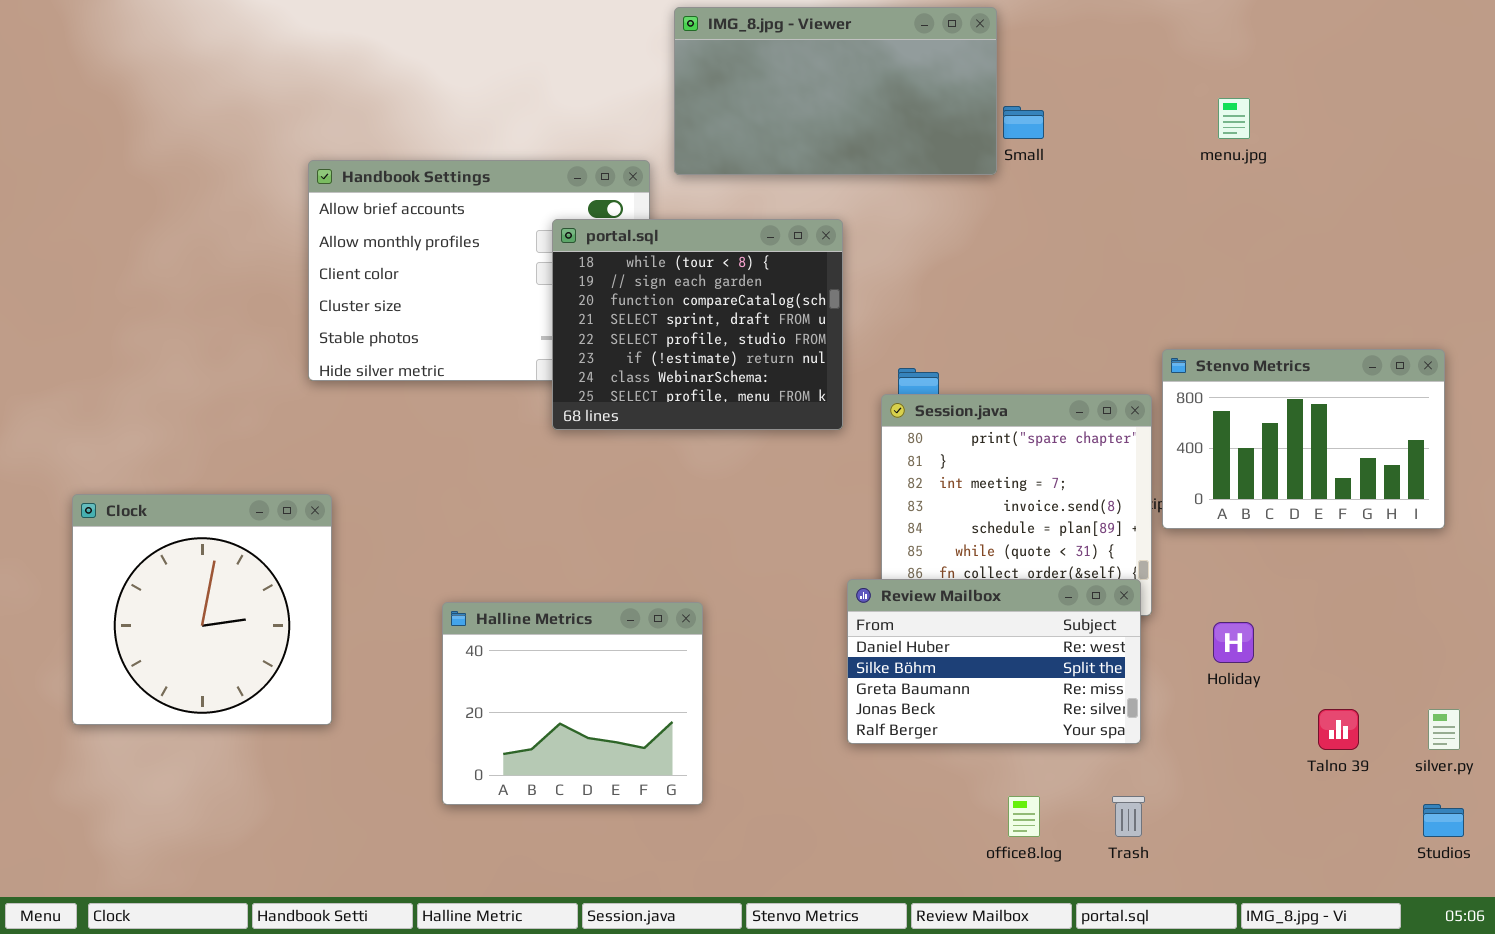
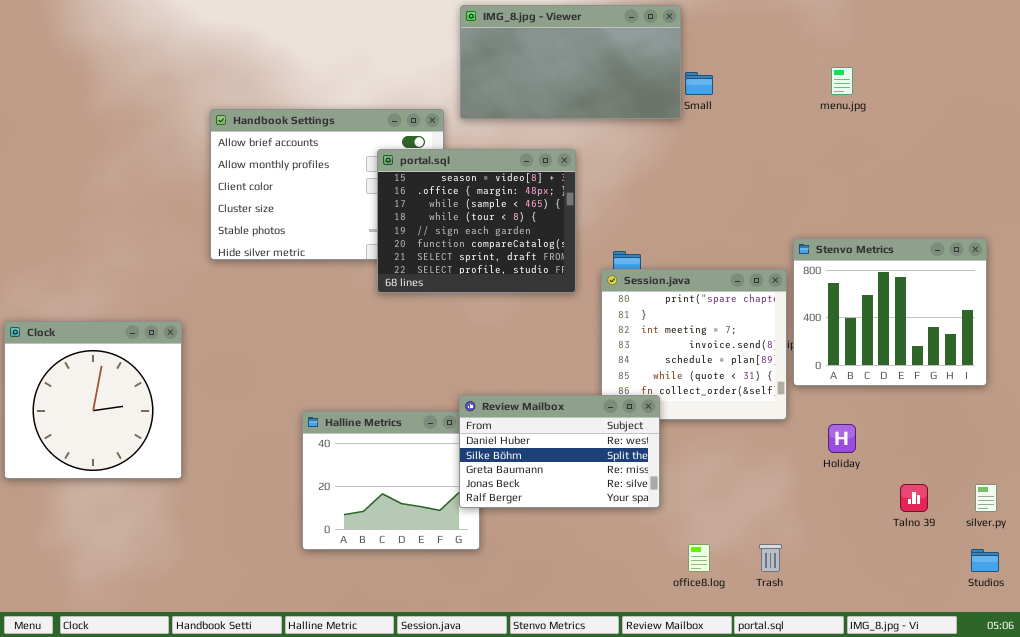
portal.sql: [552,219,843,430] -> [377,149,576,293], scrolled up 3 rows
Stenvo Metrics: [1162,349,1445,529] -> [793,238,987,386], resized
Clock: [72,494,332,725] -> [4,321,182,479], moved
Review Mailbox: [847,579,1141,744] -> [459,395,660,508], moved

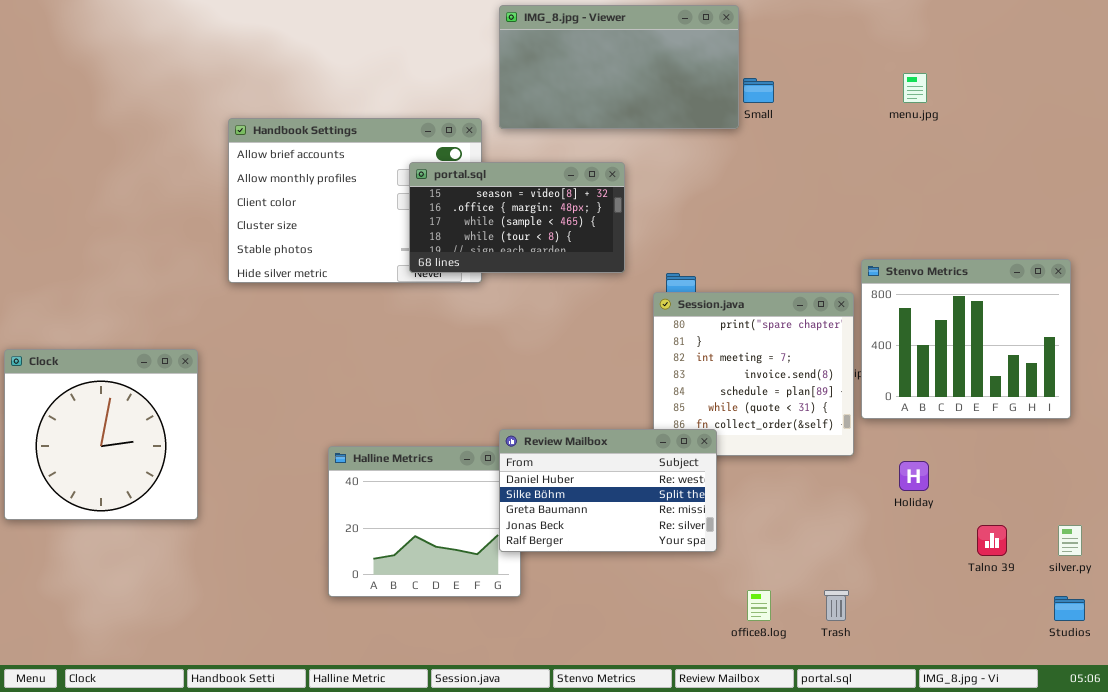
portal.sql: [377,149,576,293] -> [409,162,625,273], resized

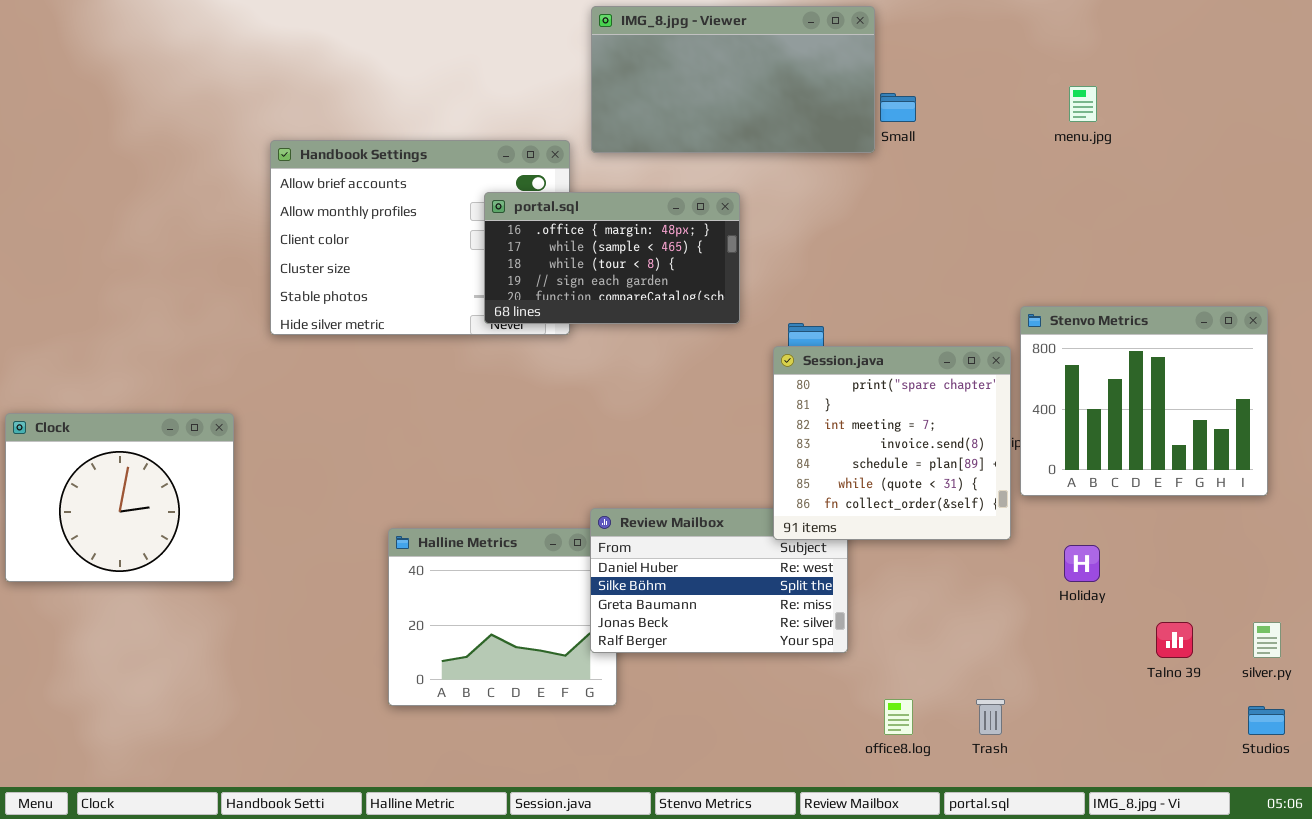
portal.sql: [409,162,625,273] -> [484,192,740,324], scrolled down 1 row
Session.java: [653,292,854,456] -> [773,346,1011,540], raised
Clock: [4,349,198,520] -> [5,413,234,582], resized

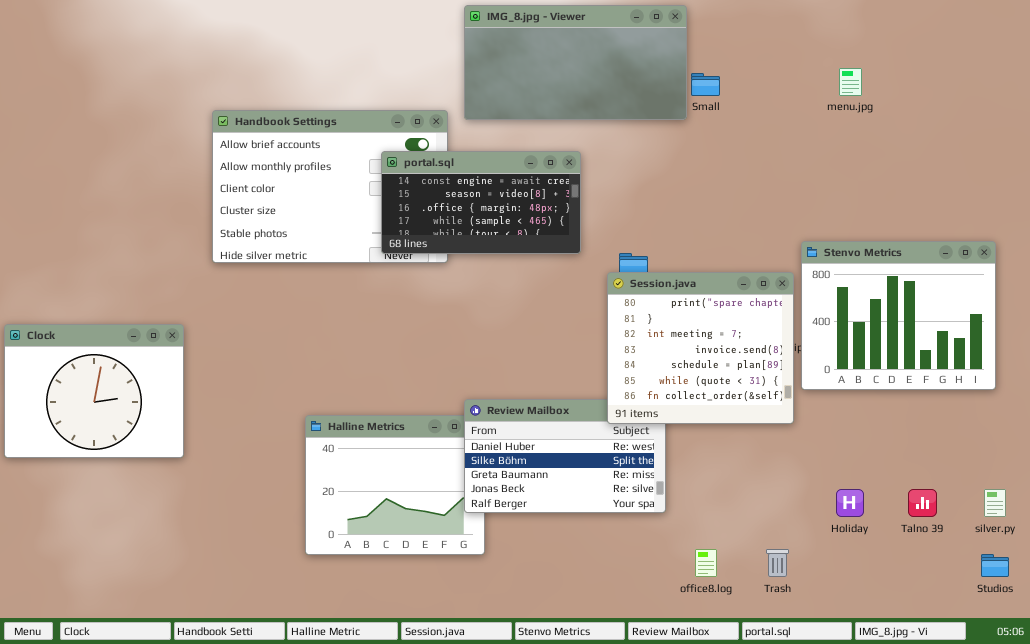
portal.sql: [484,192,740,324] -> [381,151,581,254], scrolled up 2 rows
Holiday: [1064,545,1100,582] -> [836,489,864,517], moved

